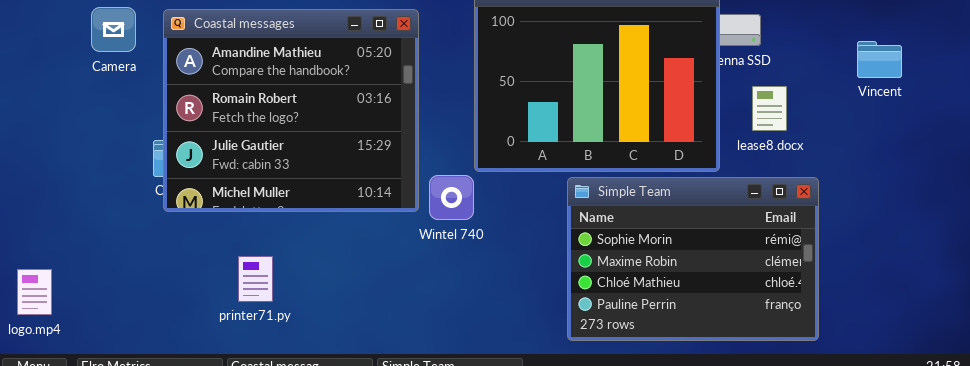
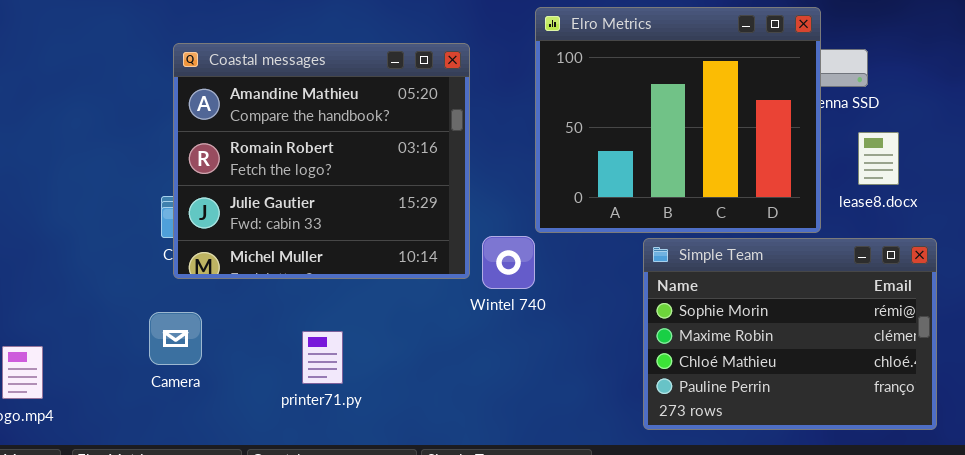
Camera: [91,7,136,52] -> [149,312,202,365], moved
printer71.py: [238,256,273,302] -> [302,331,343,384], moved

